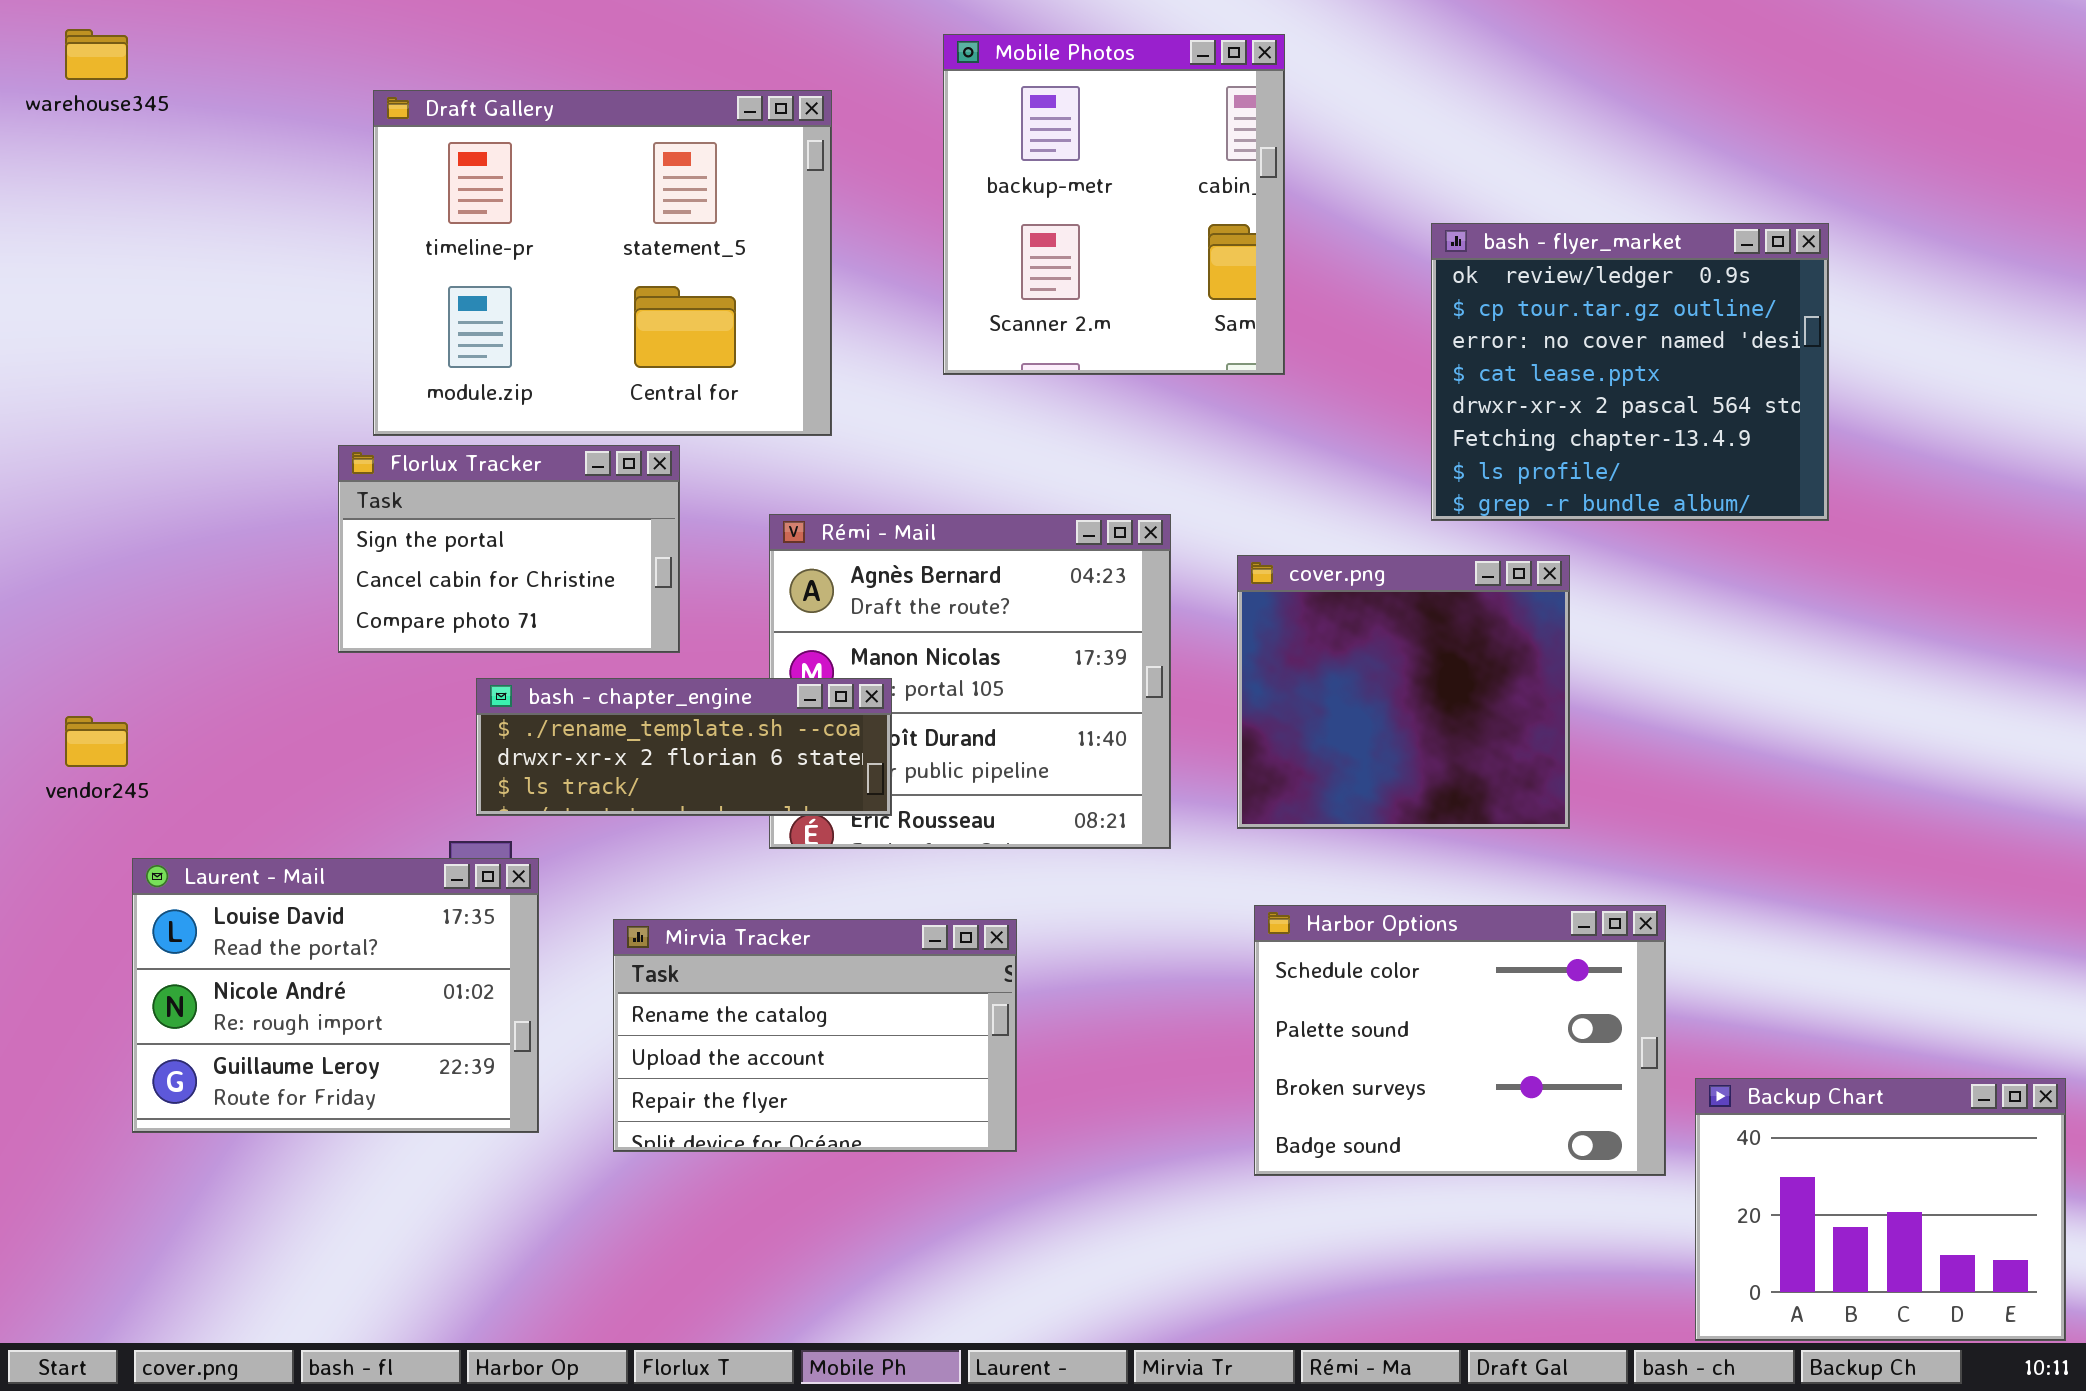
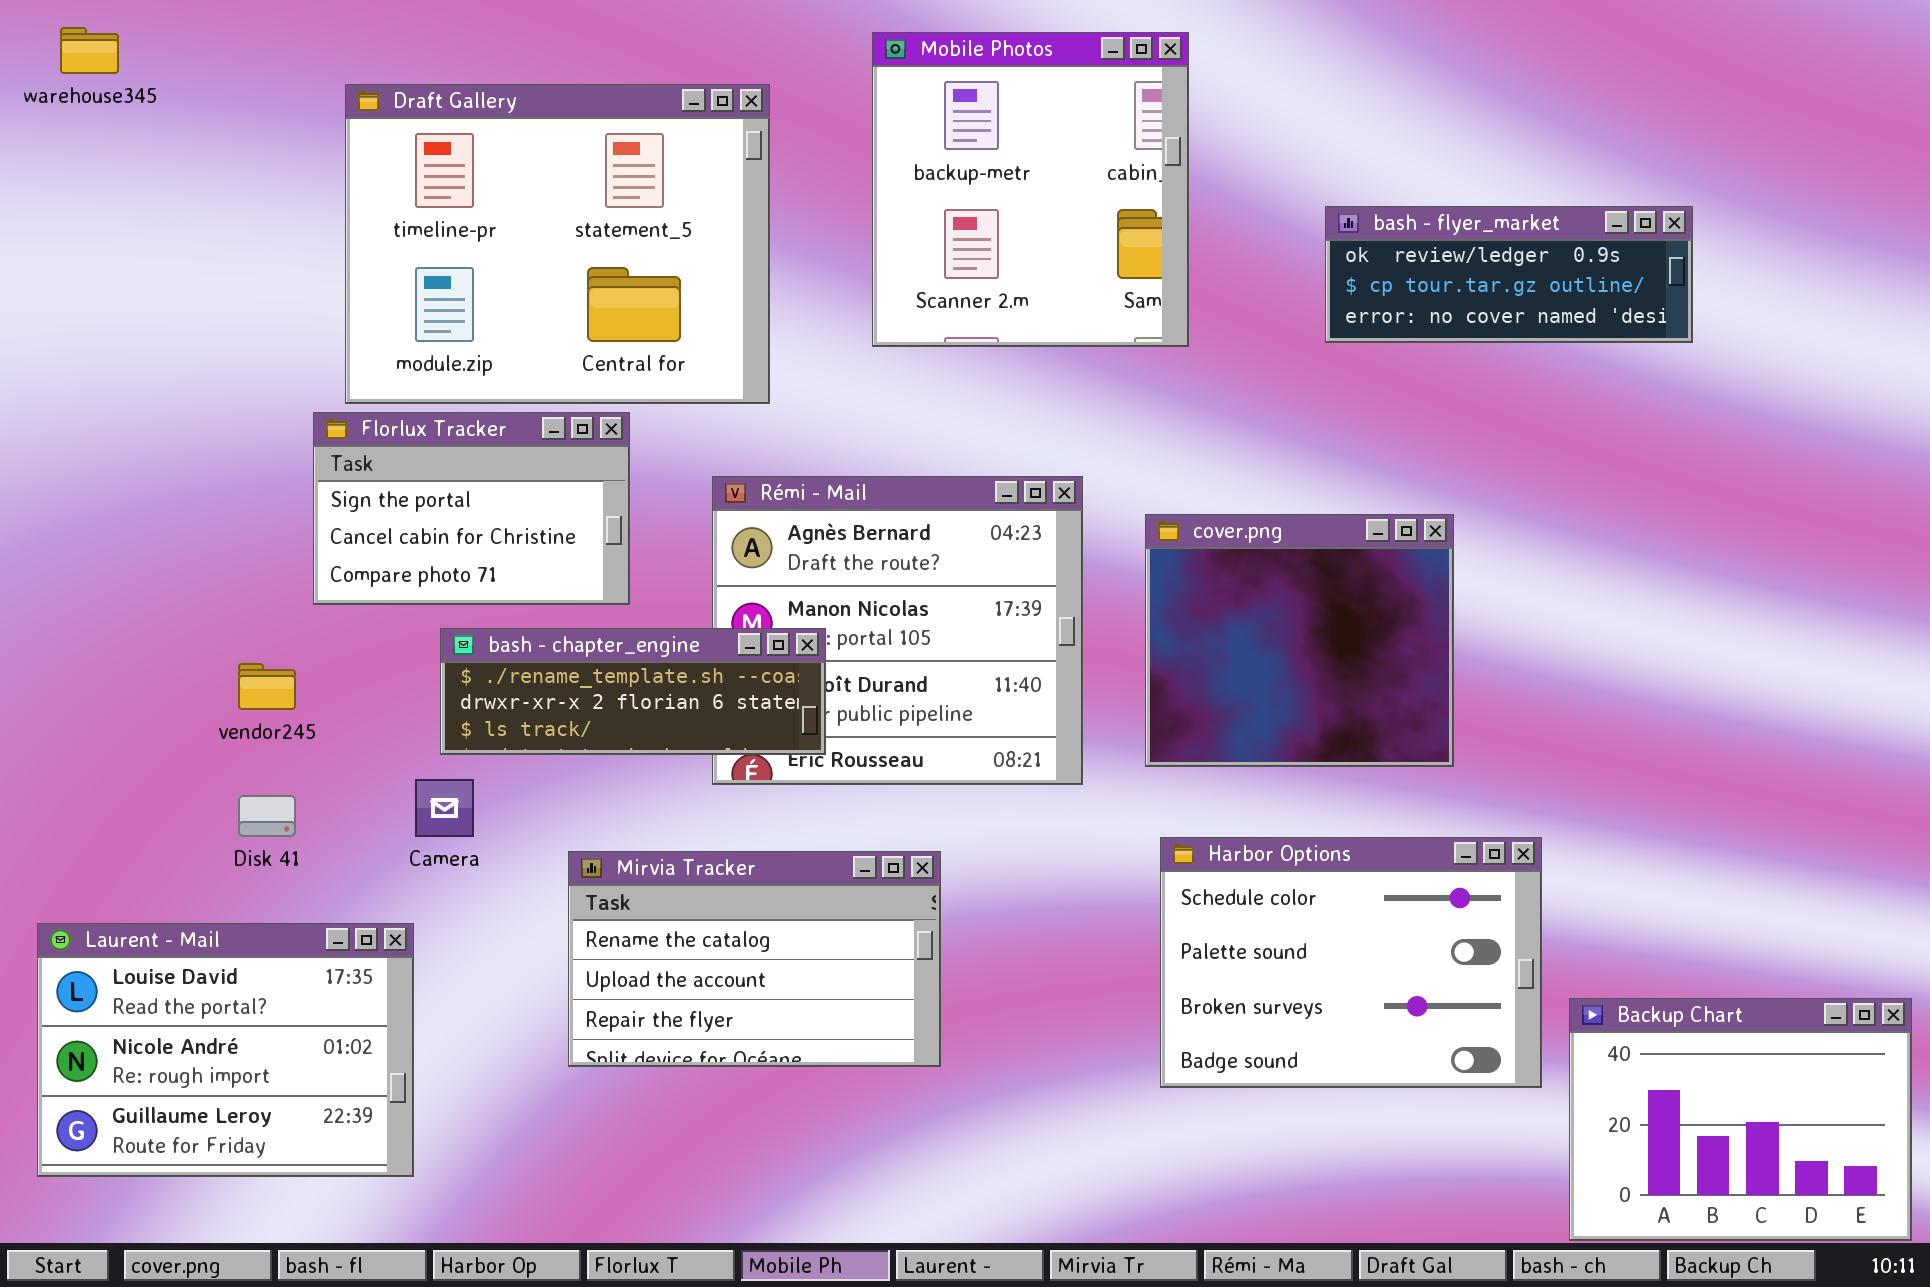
bash - flyer_market: [1431,223,1829,521] -> [1325,206,1693,343], resized
vendor245: [65,716,128,767] -> [238,663,296,710], moved
Laurent - Mail: [132,858,539,1133] -> [37,923,414,1177], moved

